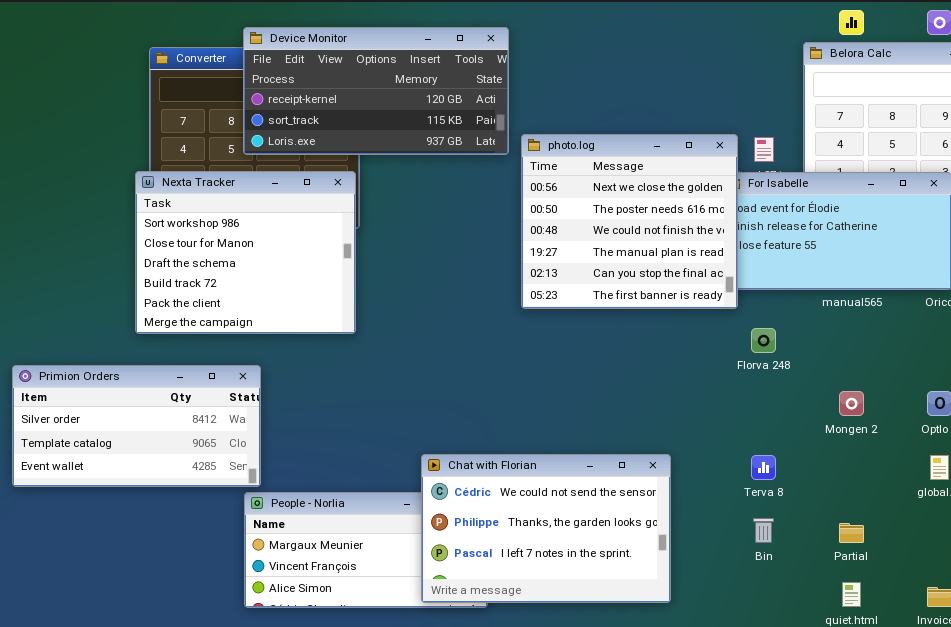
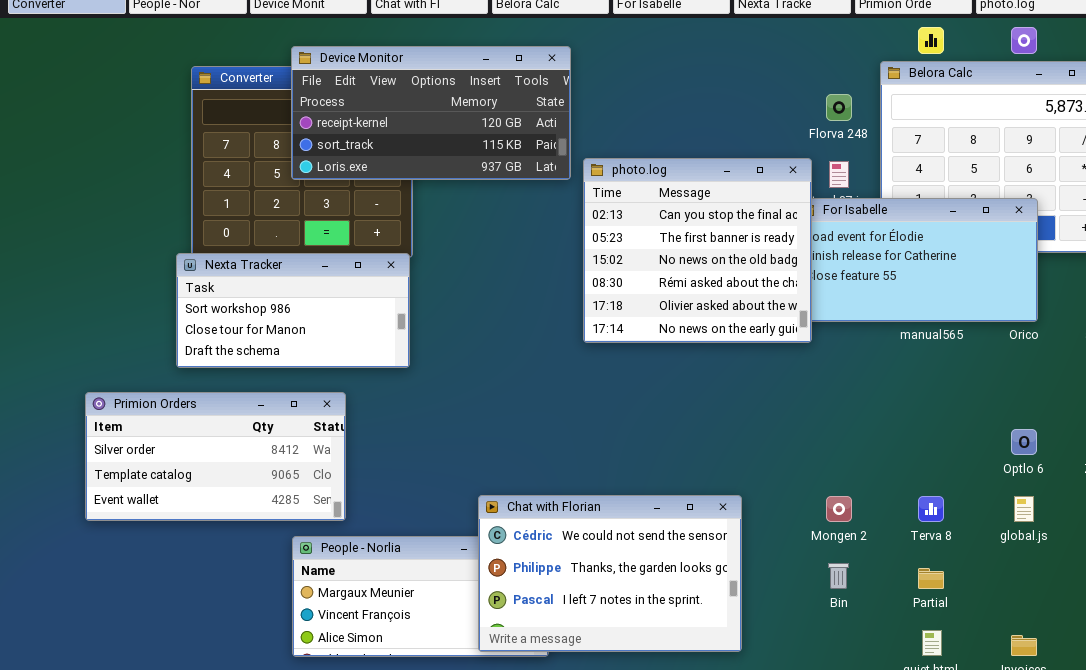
photo.log: [521,134,738,309] -> [583,158,812,343], scrolled down 4 rows
Nexta Tracker: [135,171,356,334] -> [176,253,410,368], resized
Florva 248: [751,328,776,353] -> [826,94,852,121], moved
Primion Orders: [12,365,261,487] -> [85,392,346,521], moved
Mongen 2: [839,391,864,416] -> [826,496,852,522], moved
Terva 8: [751,455,776,480] -> [918,496,944,522], moved

